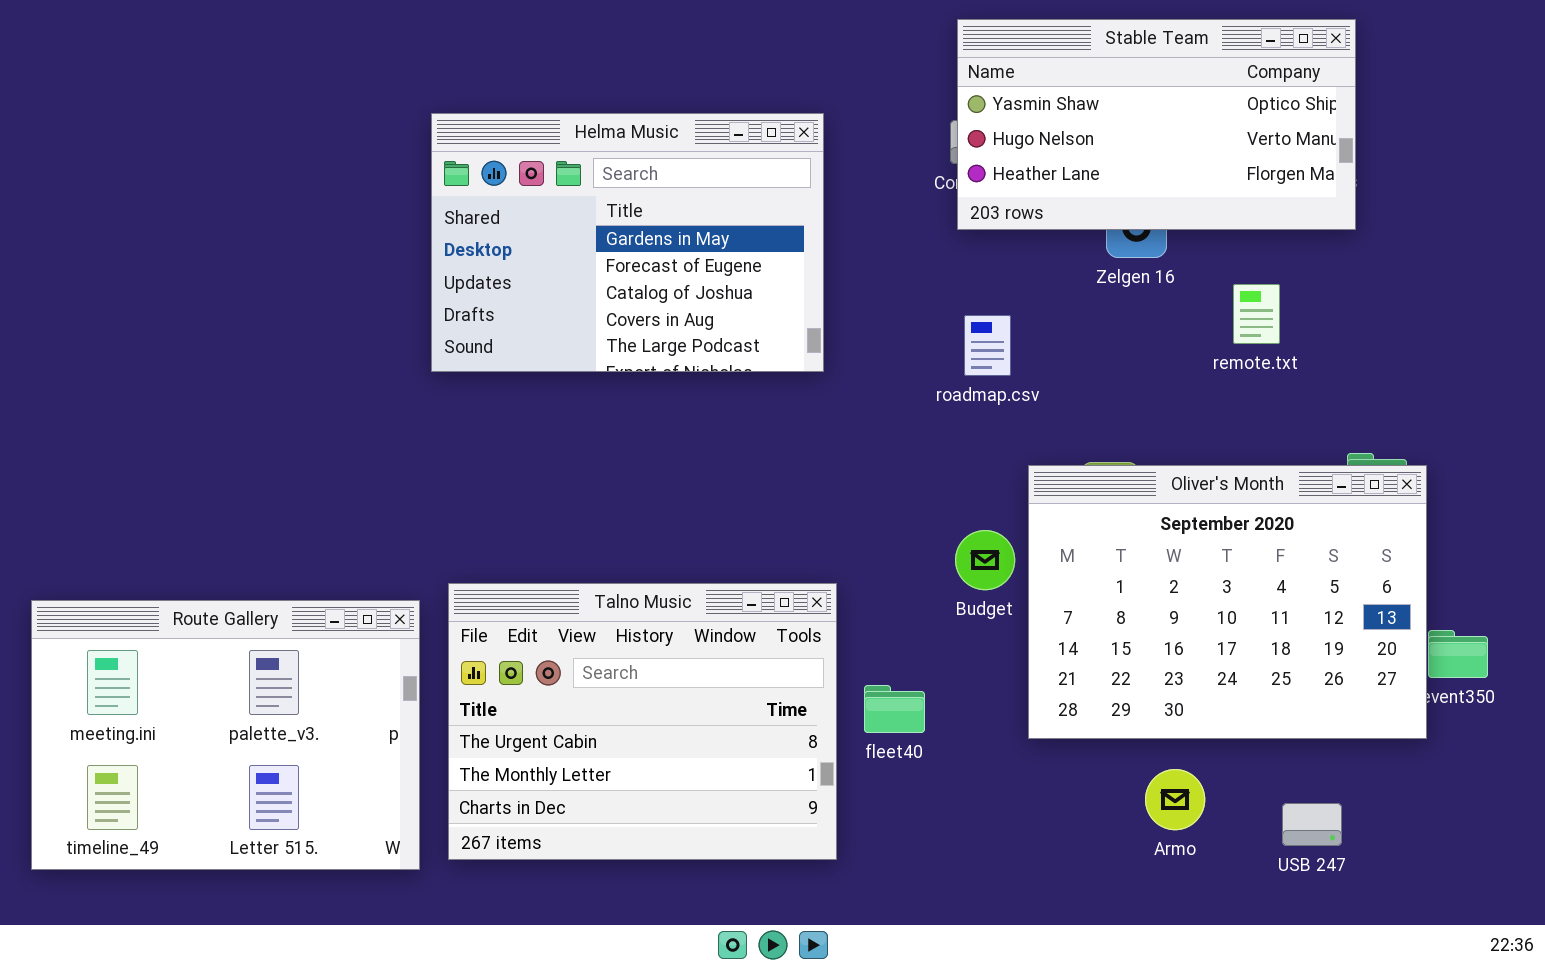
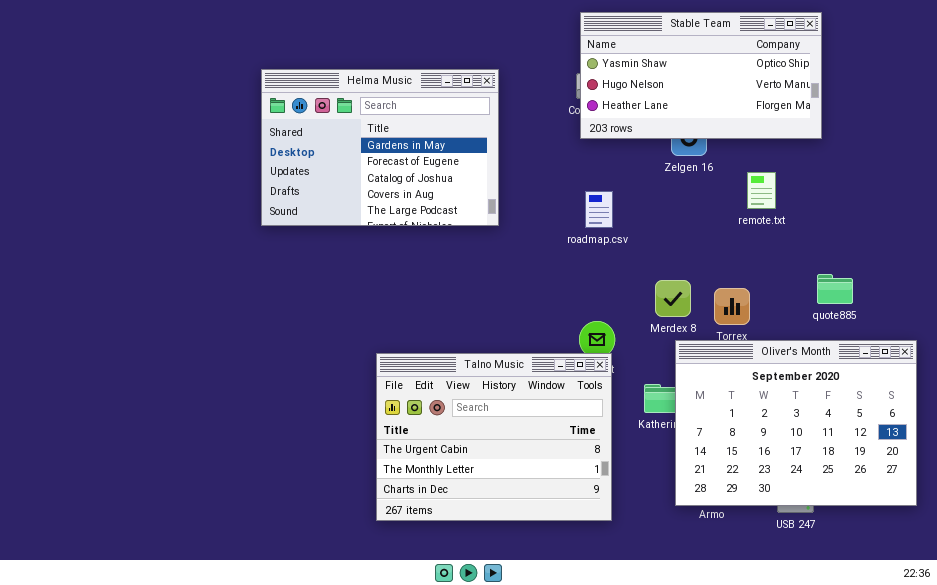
Oliver's Month: [1028,465,1427,739] -> [675,340,917,506], moved
Talno Music: [448,583,837,860] -> [376,353,612,521], moved
Route Gallery: [31,600,420,870] -> none, closed

